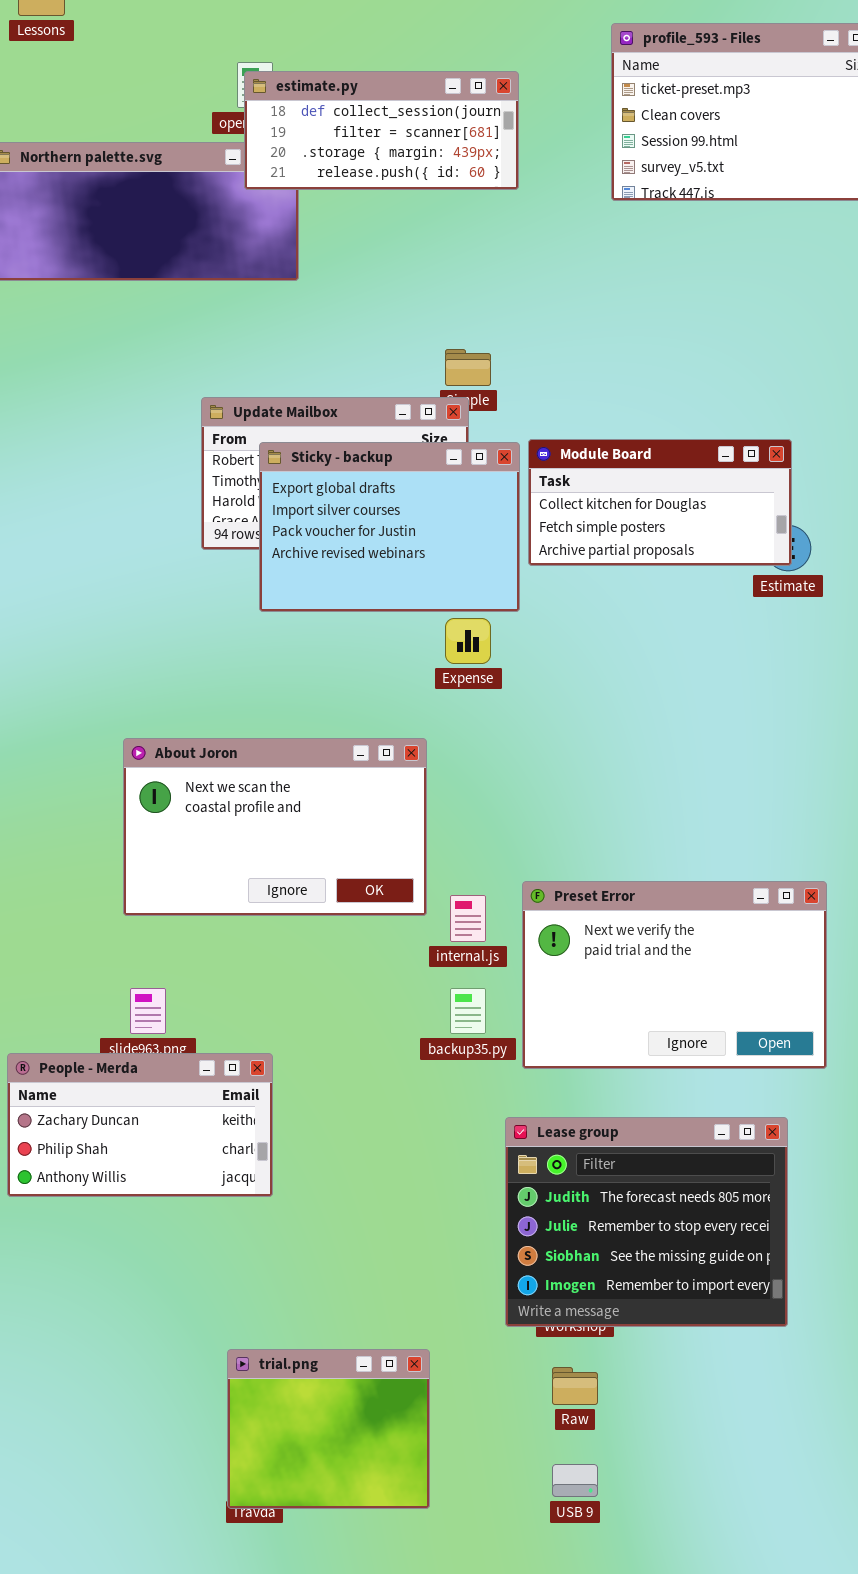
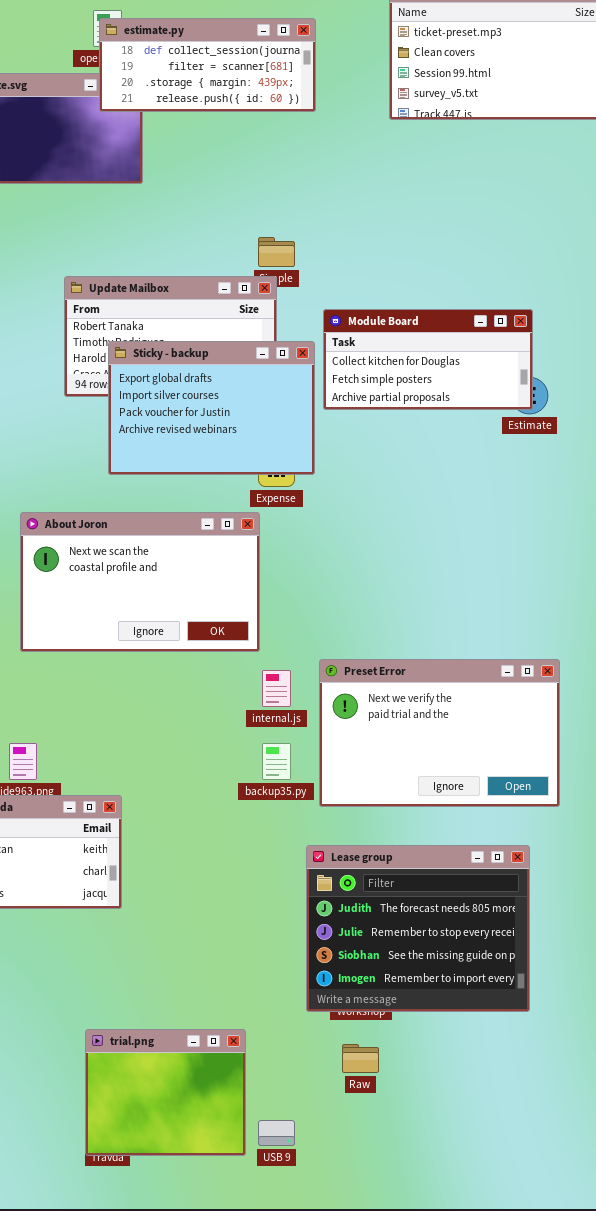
Sticky - backup: [259,442,520,612] -> [108,341,315,475], moved
About Joron: [123,738,427,916] -> [20,512,260,652], moved
USB 9: [552,1464,598,1497] -> [258,1120,295,1146], moved

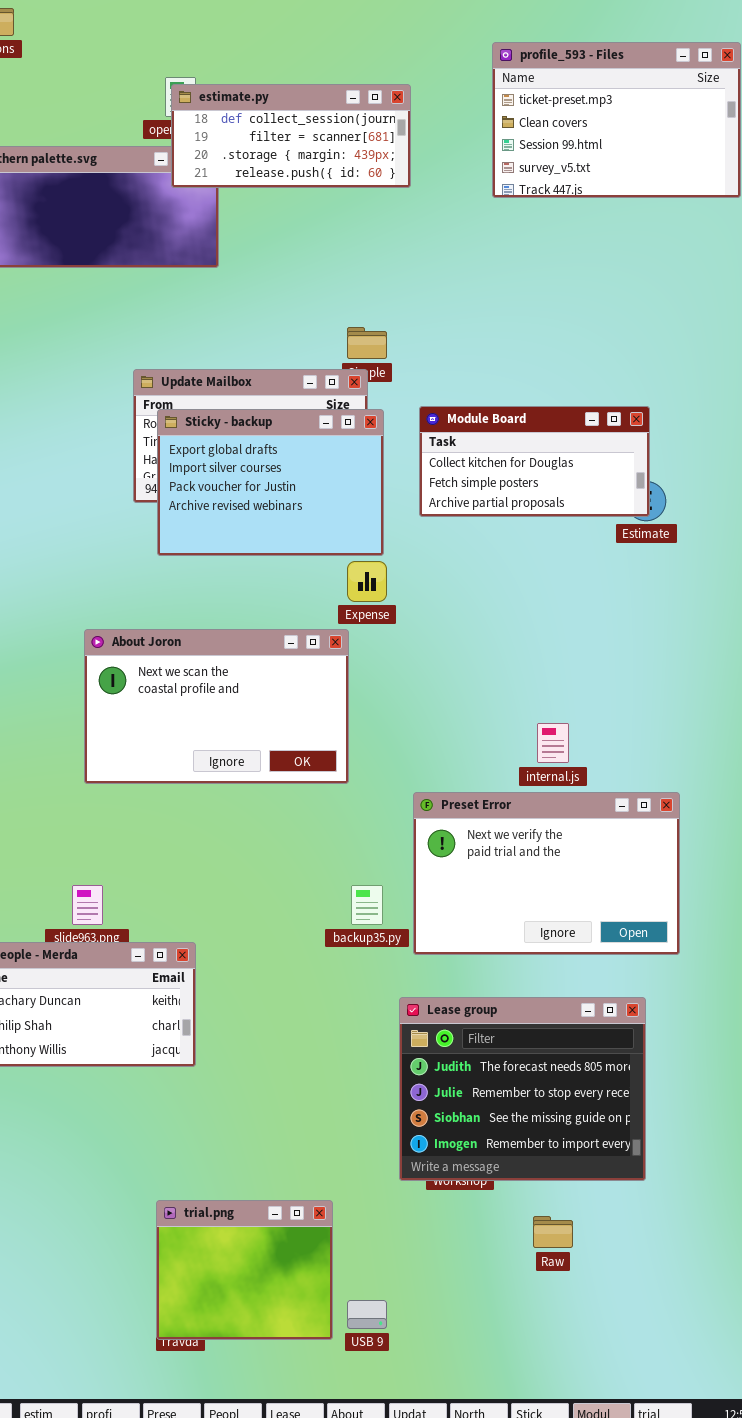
Sticky - backup: [108,341,315,475] -> [157,409,384,556], moved
internal.js: [262,670,291,707] -> [537,723,569,763], moved
Raw: [342,1044,379,1073] -> [533,1216,573,1248], moved

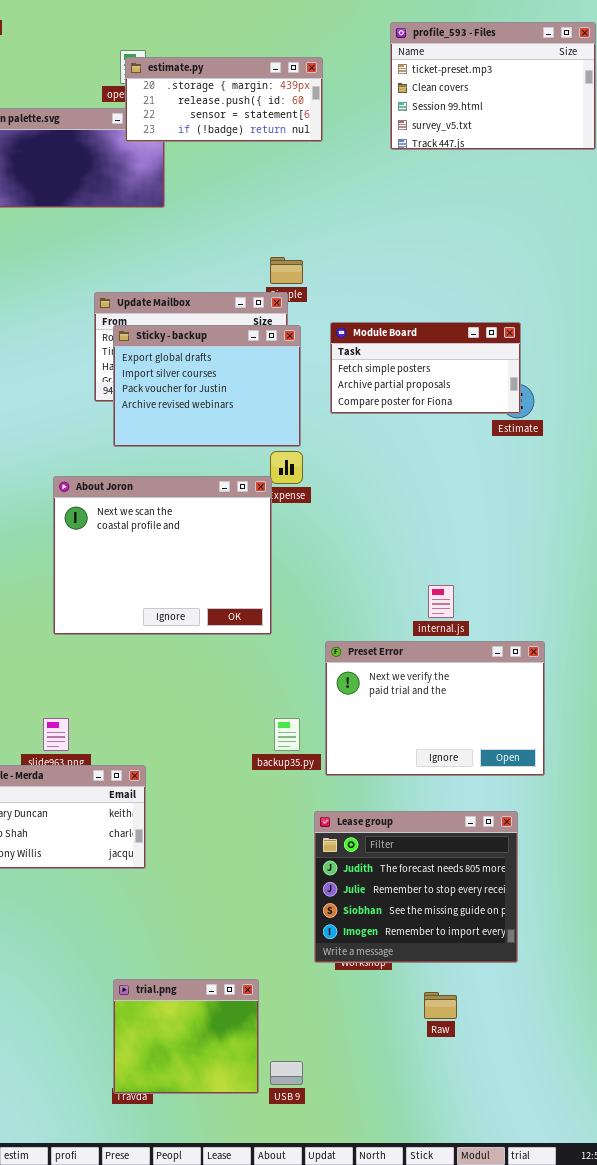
estimate.py: [171,84,411,188] -> [125,57,323,142], scrolled down 2 rows
Module Board: [419,406,650,517] -> [330,322,521,414], scrolled down 1 row
About Joron: [84,629,349,784] -> [53,476,272,635], resized

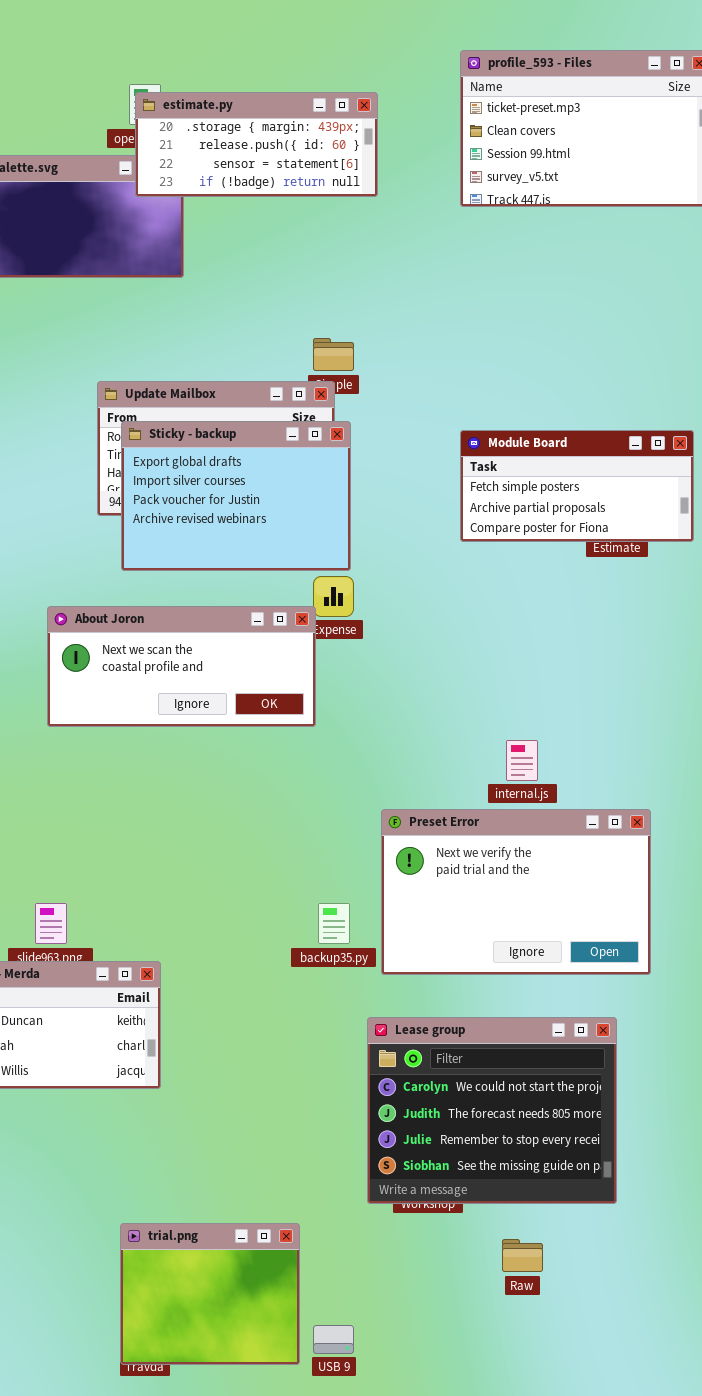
Module Board: [330,322,521,414] -> [460,430,694,542], moved
About Joron: [53,476,272,635] -> [47,606,316,727], resized
Lease group: [314,811,518,963] -> [367,1017,617,1204], scrolled up 1 row

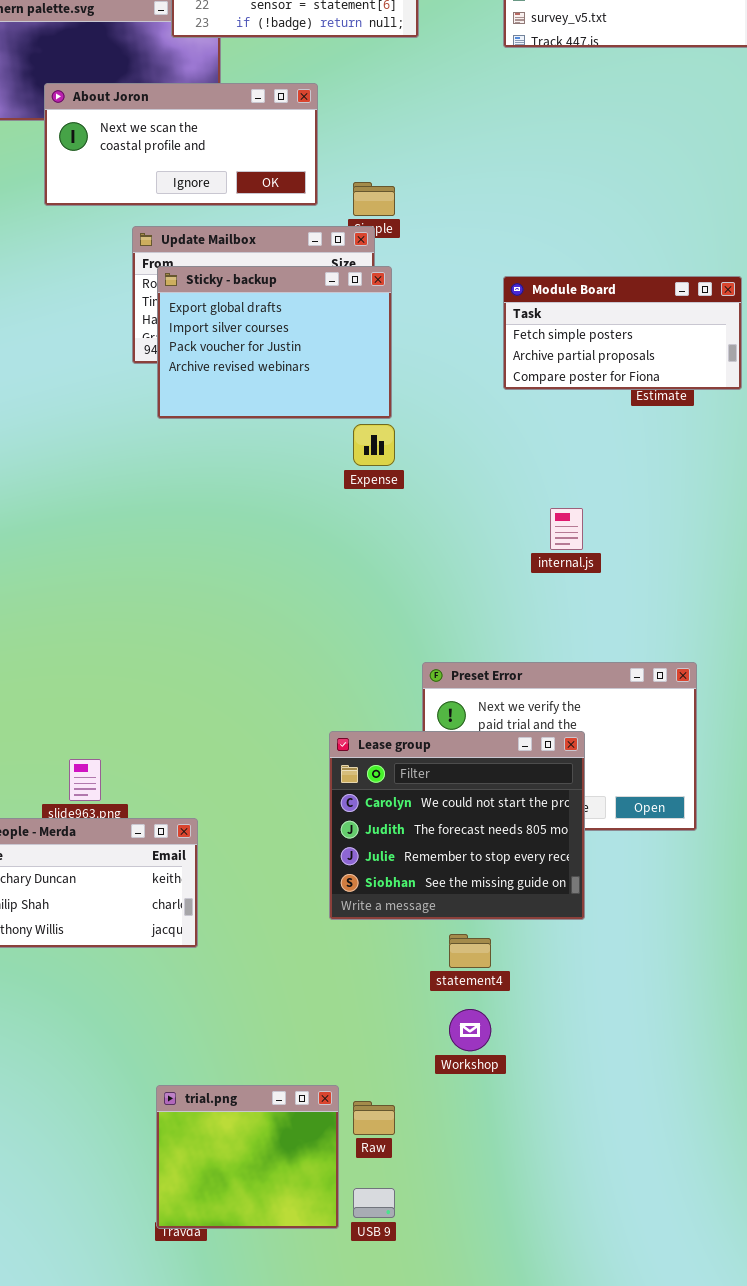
About Joron: [47,606,316,727] -> [44,83,318,206], moved
internal.js: [506,740,538,781] -> [550,508,583,550], moved
Lease group: [367,1017,617,1204] -> [329,731,585,920], moved
Raw: [502,1239,543,1272] -> [353,1101,395,1135], moved

